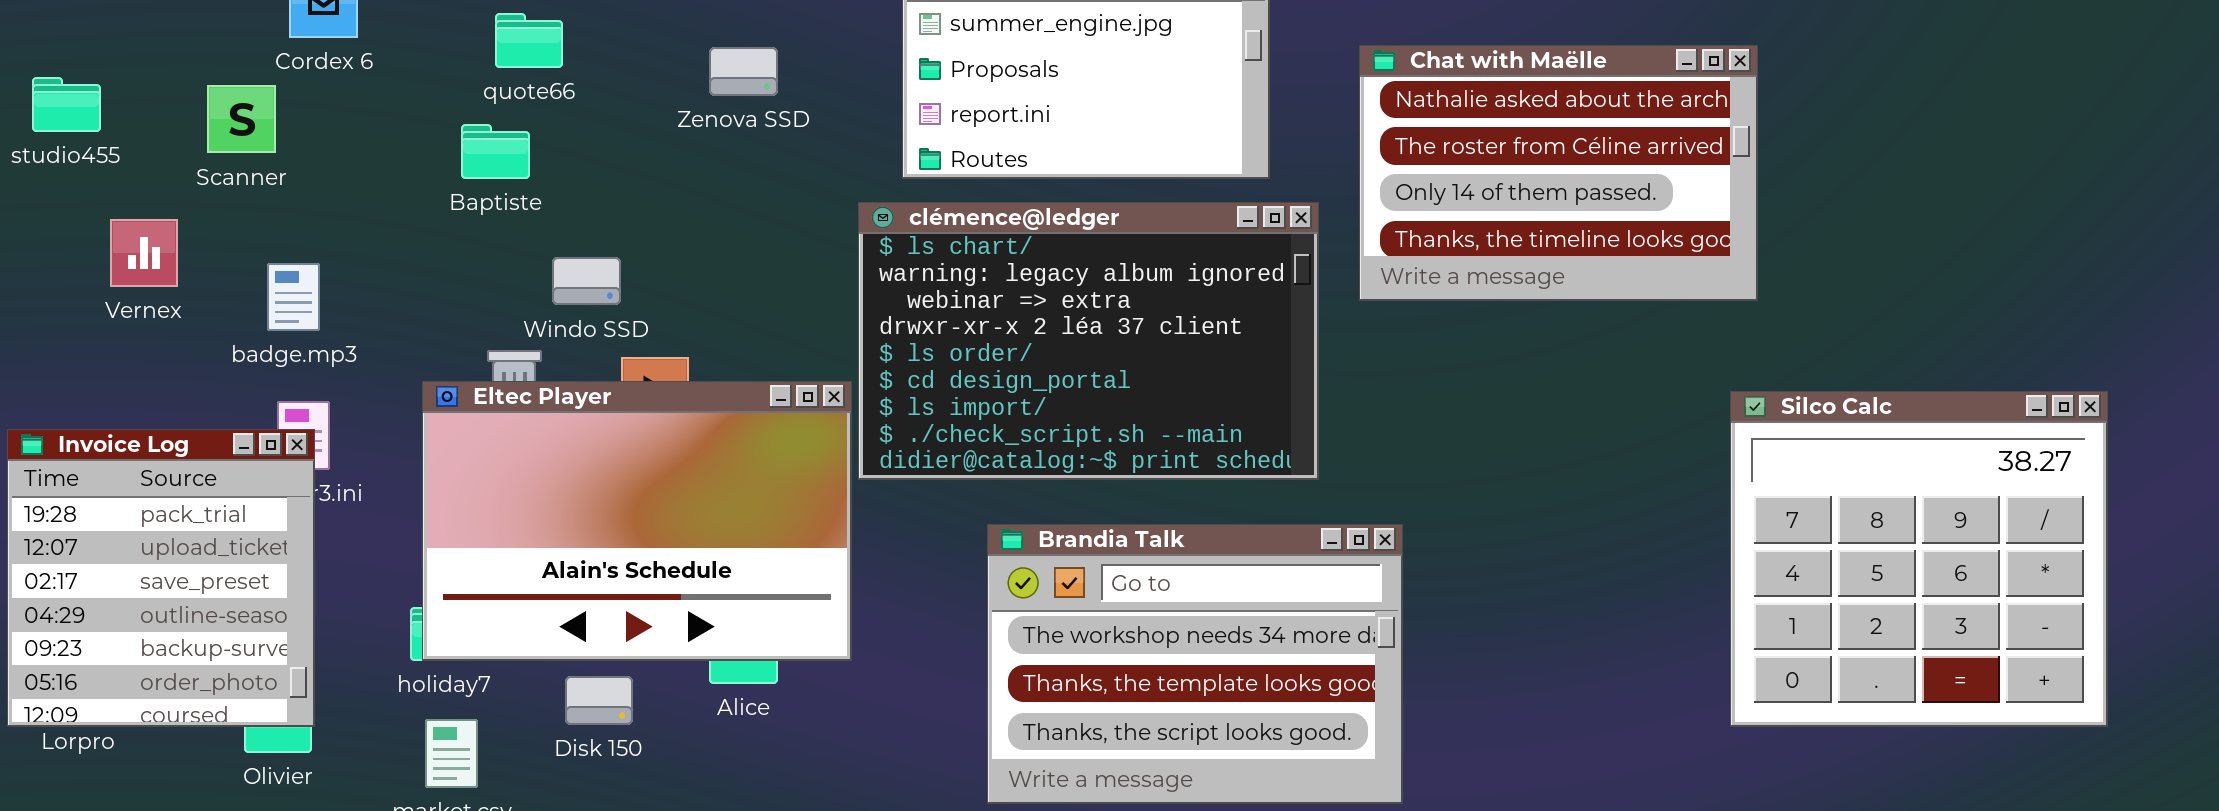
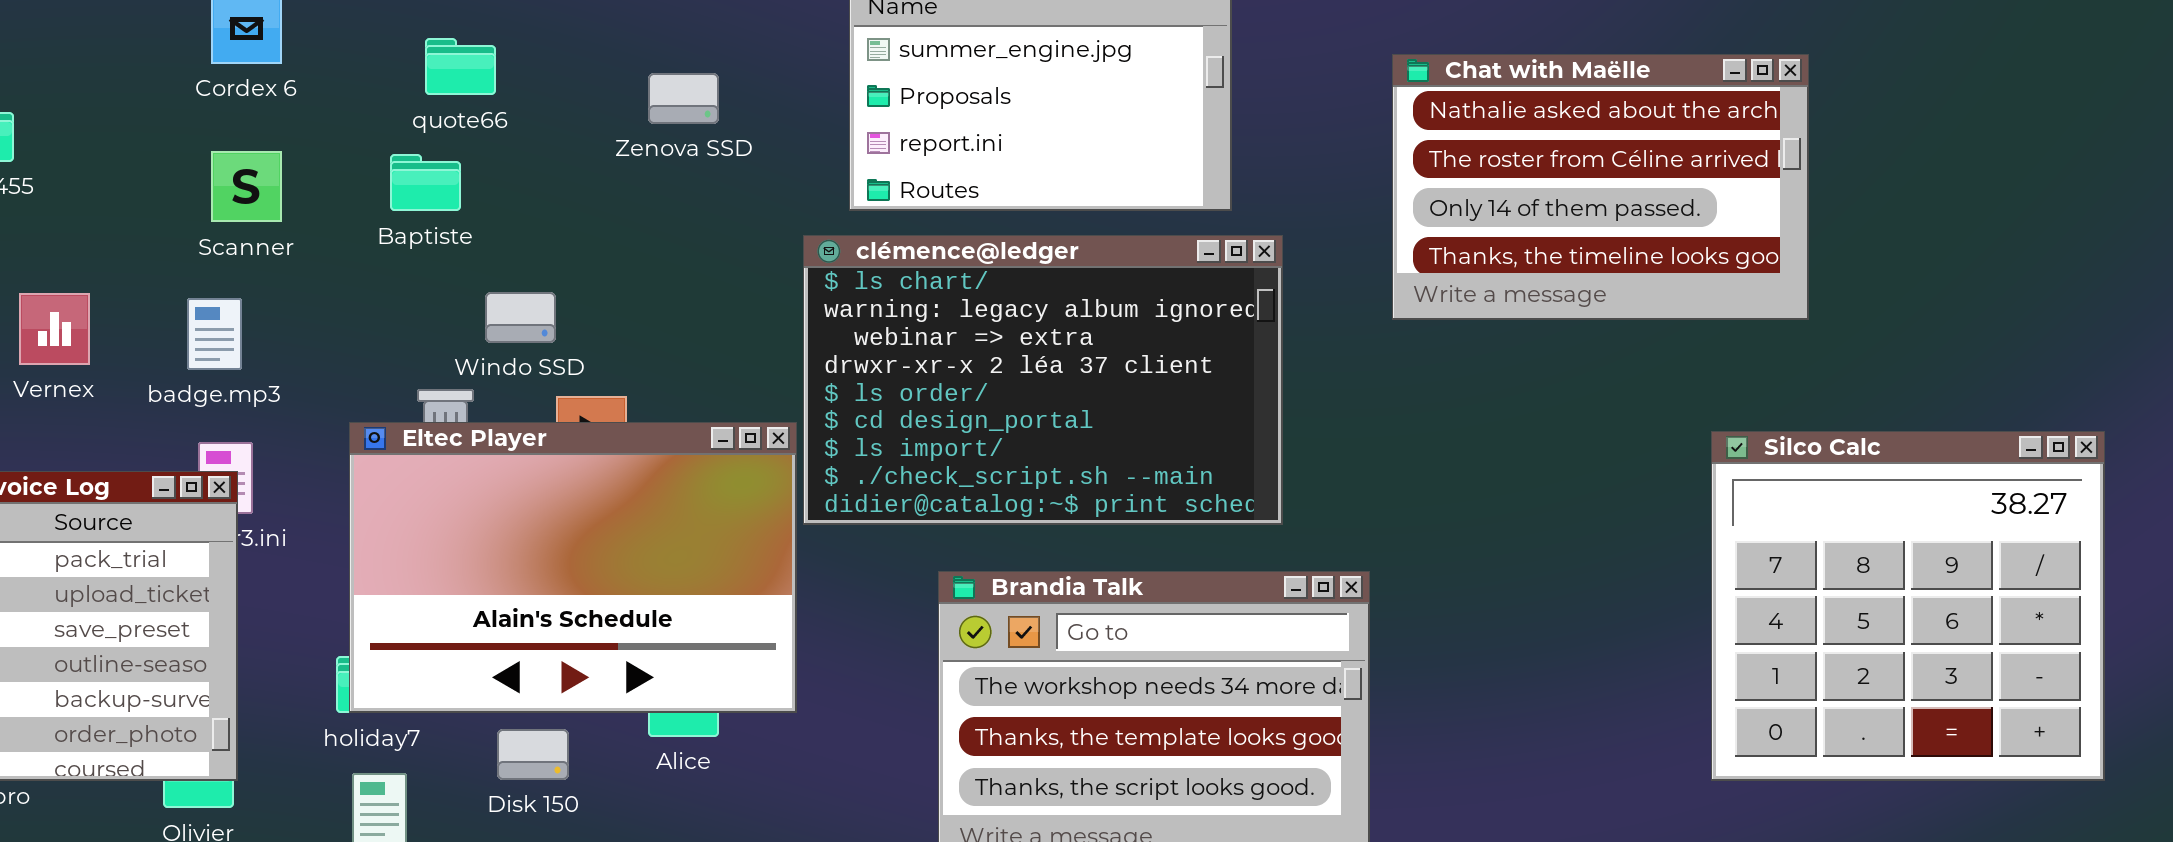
Chat with Maëlle: [1359,45,1758,301] -> [1392,54,1809,320], moved
Scanner: [207,85,276,153] -> [211,151,282,222], moved
Vernex: [110,219,178,287] -> [19,293,90,365], moved

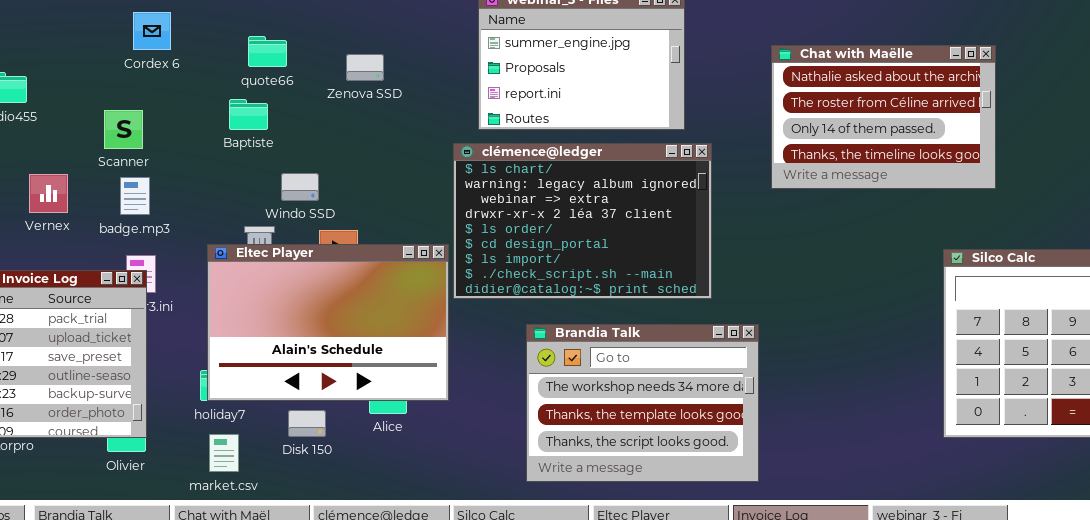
Zenova SSD: [648,73,719,124] -> [346,54,384,81], moved
Scanner: [211,151,282,222] -> [104,110,143,149], moved

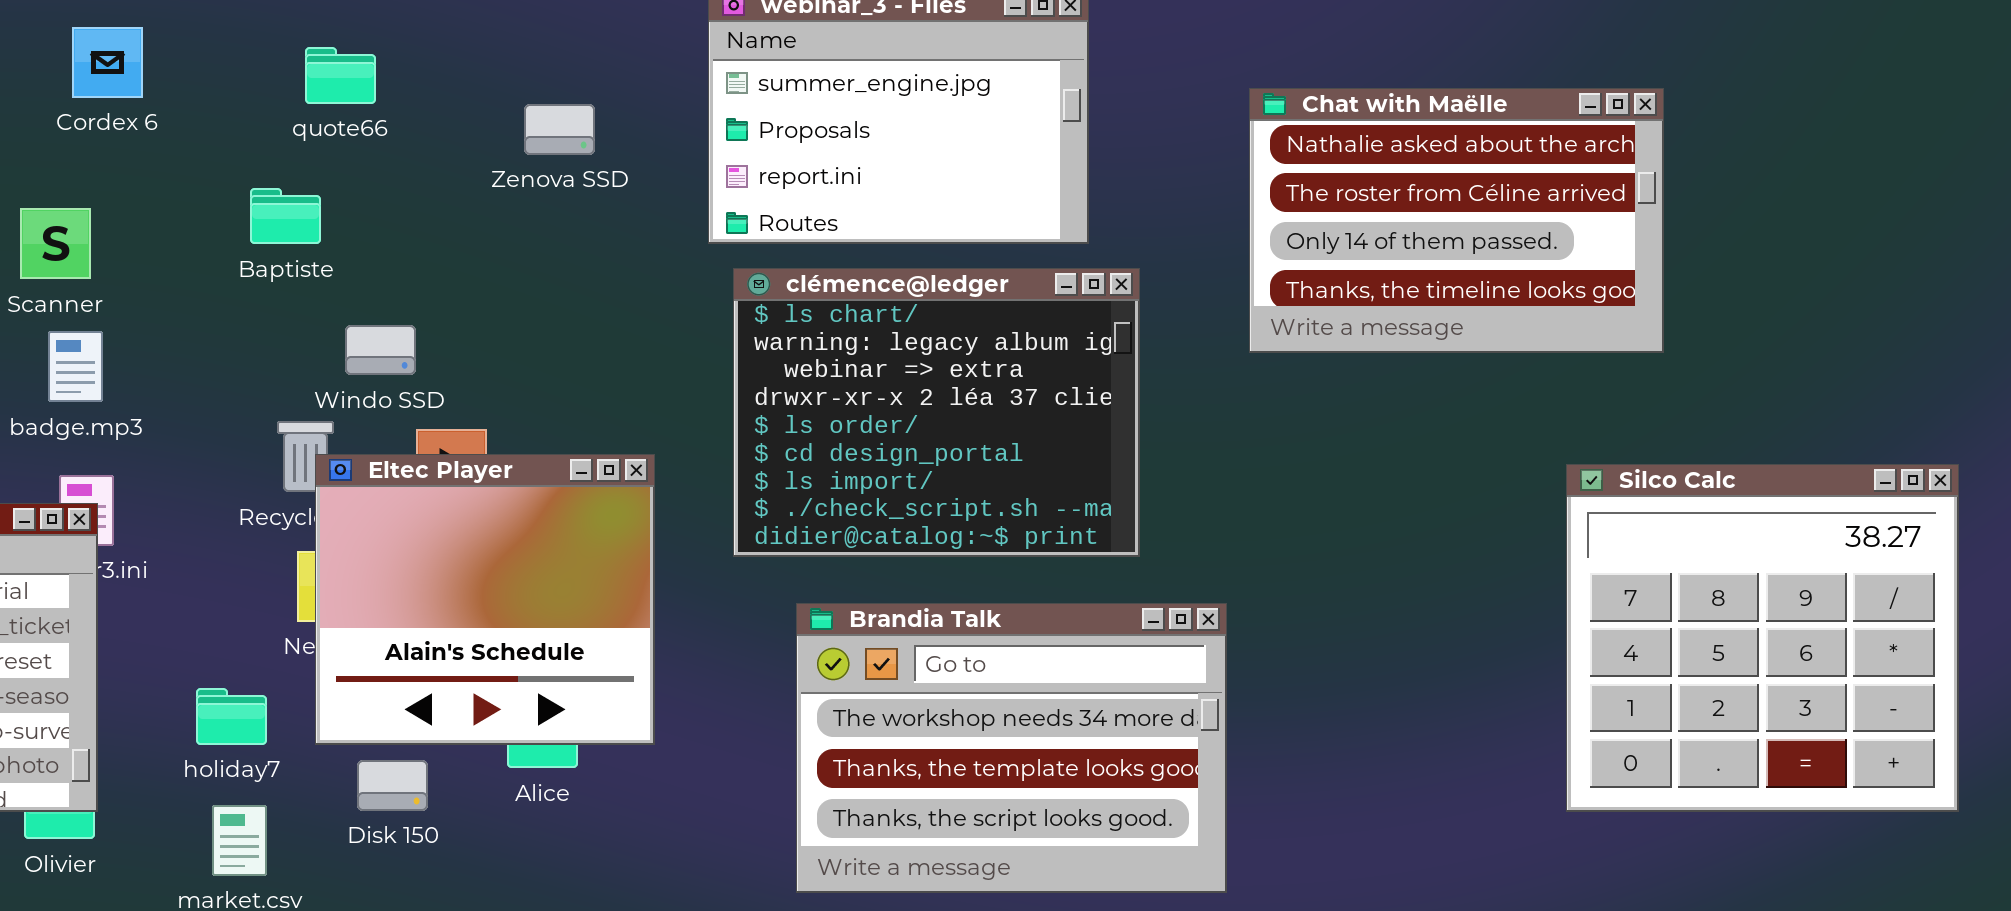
quote66: [248,36,287,67] -> [305,47,376,104], moved
Zenova SSD: [346,54,384,81] -> [524,104,595,155], moved
clémence@ledger: [453,143,712,299] -> [733,268,1140,557], resized
Eltec Player: [207,244,449,401] -> [315,454,655,745], resized

